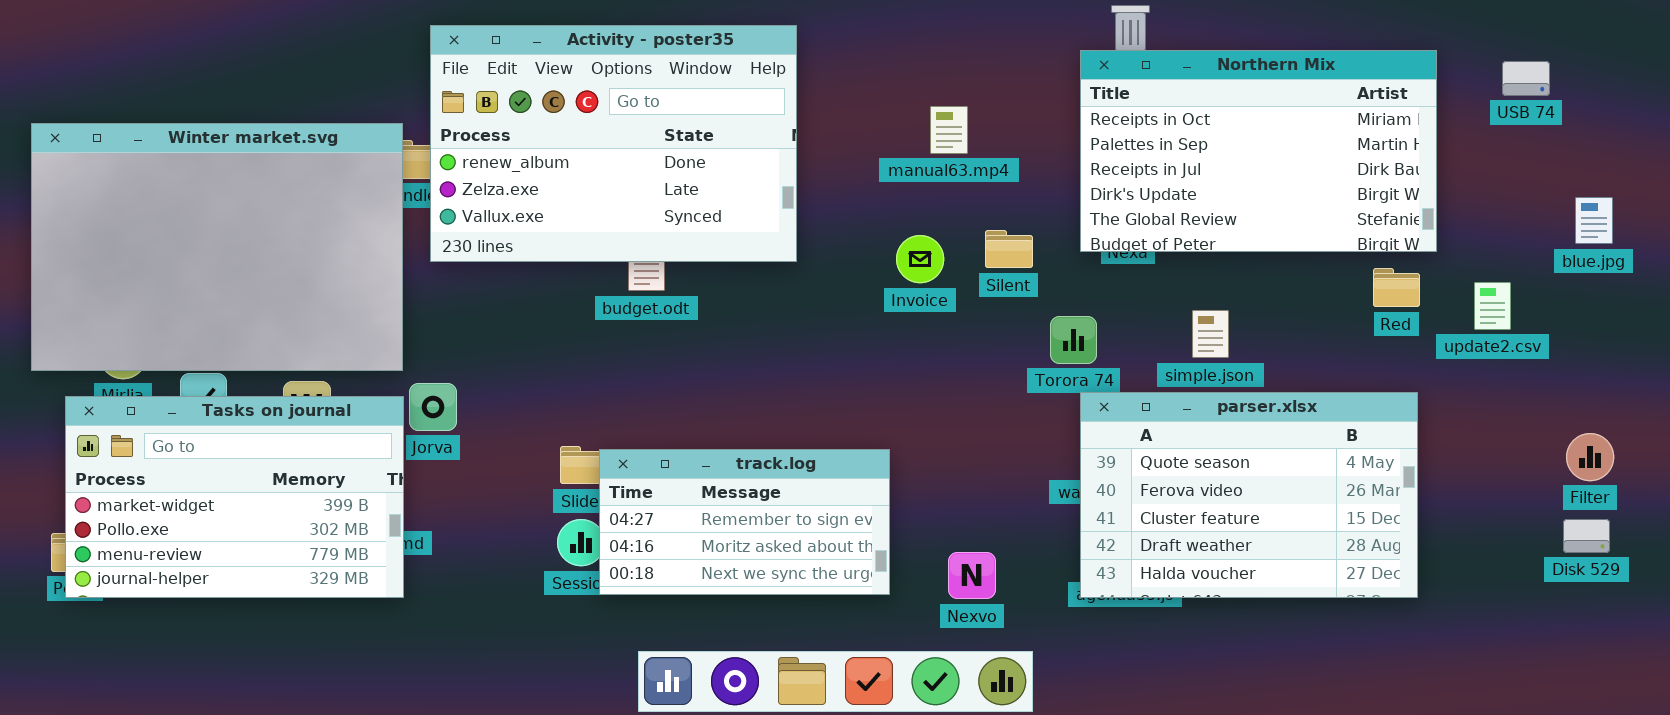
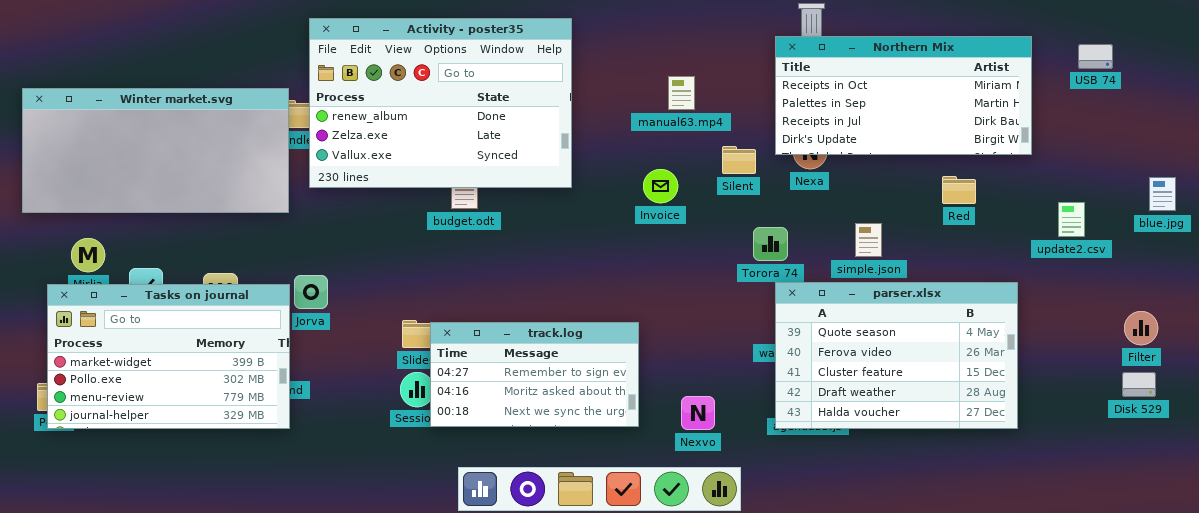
Northern Mix: [1080,50,1437,252] -> [775,36,1032,155], resized
Winter market.svg: [31,123,403,371] -> [22,88,289,213], resized
blue.jpg: [1575,197,1613,244] -> [1149,177,1176,211], moved
Silent: [985,230,1033,268] -> [722,146,756,174], moved
Red: [1373,268,1420,307] -> [942,176,976,204], moved

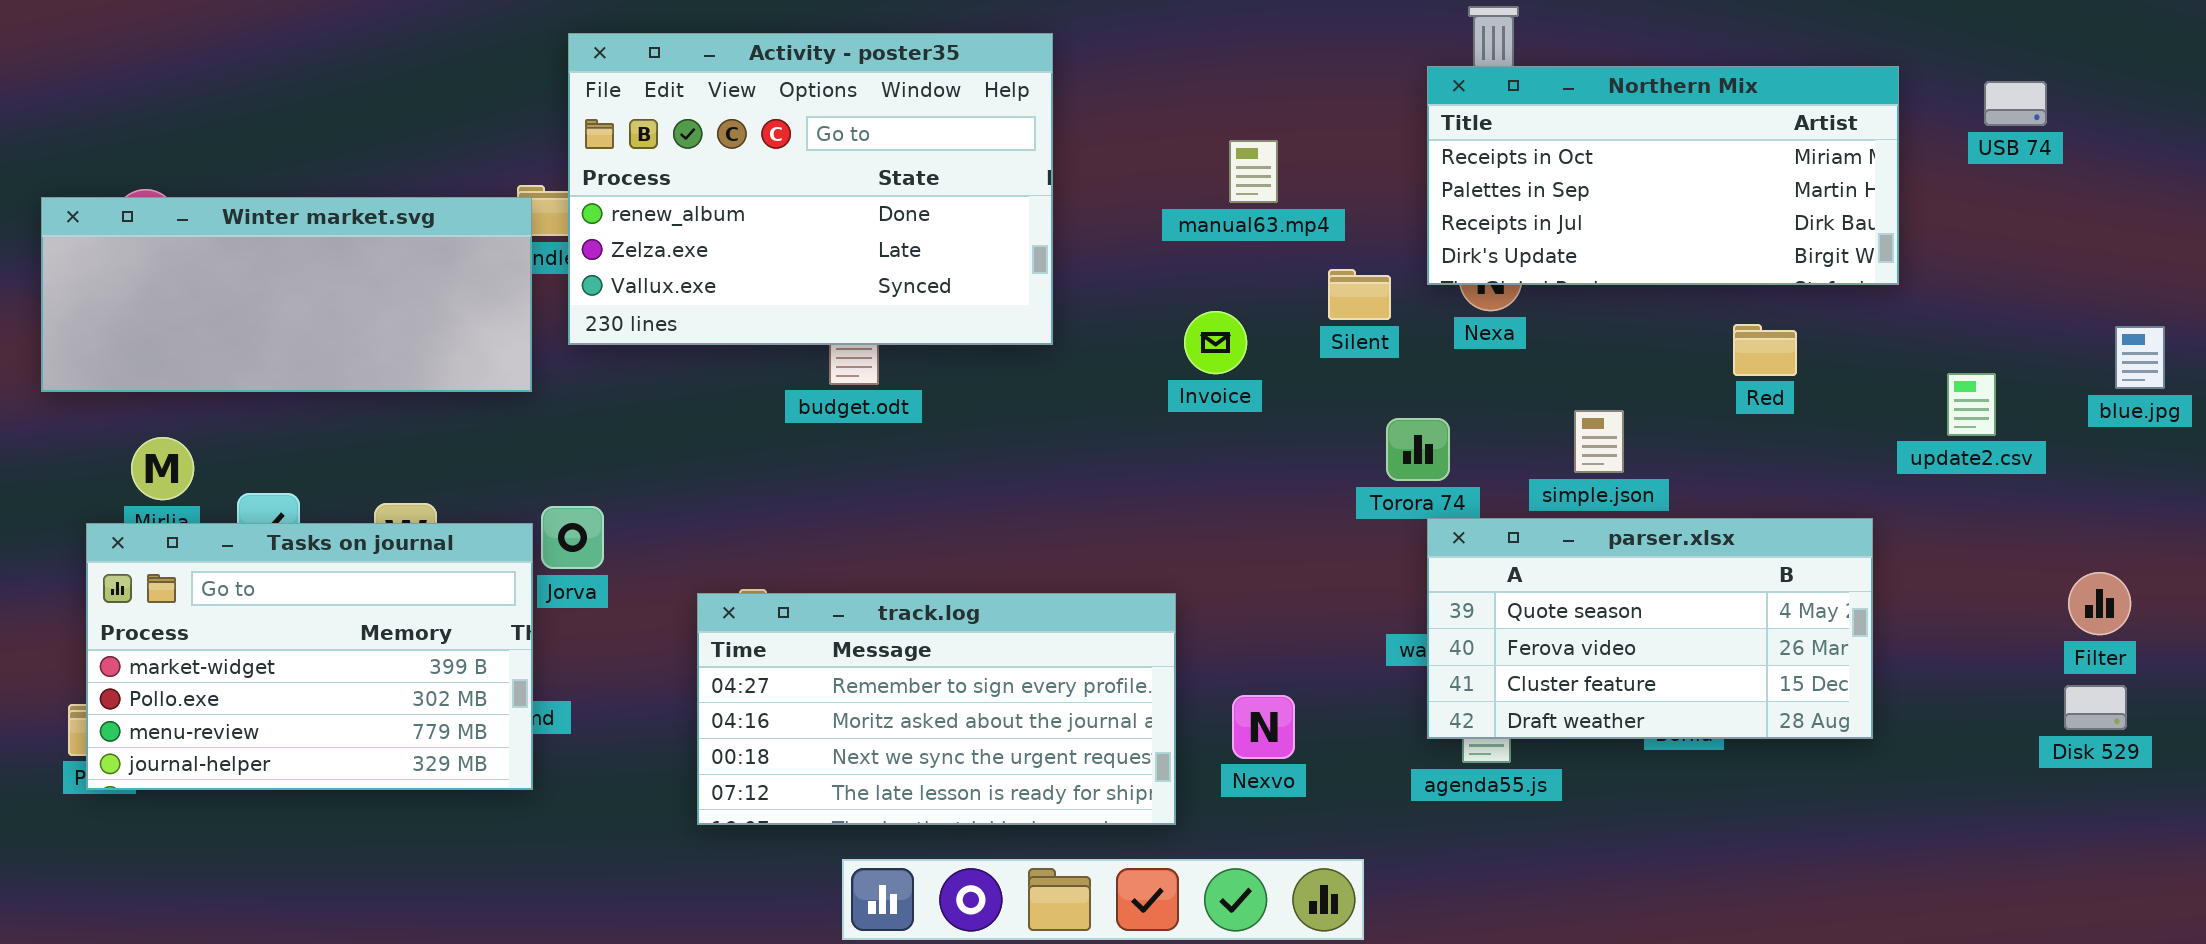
Winter market.svg: [22,88,289,213] -> [41,197,532,392], resized
parser.xlsx: [775,282,1018,429] -> [1427,518,1873,739], resized
track.log: [430,322,639,427] -> [697,593,1176,825], resized
Nexvo: [681,396,715,430] -> [1232,695,1295,759], moved

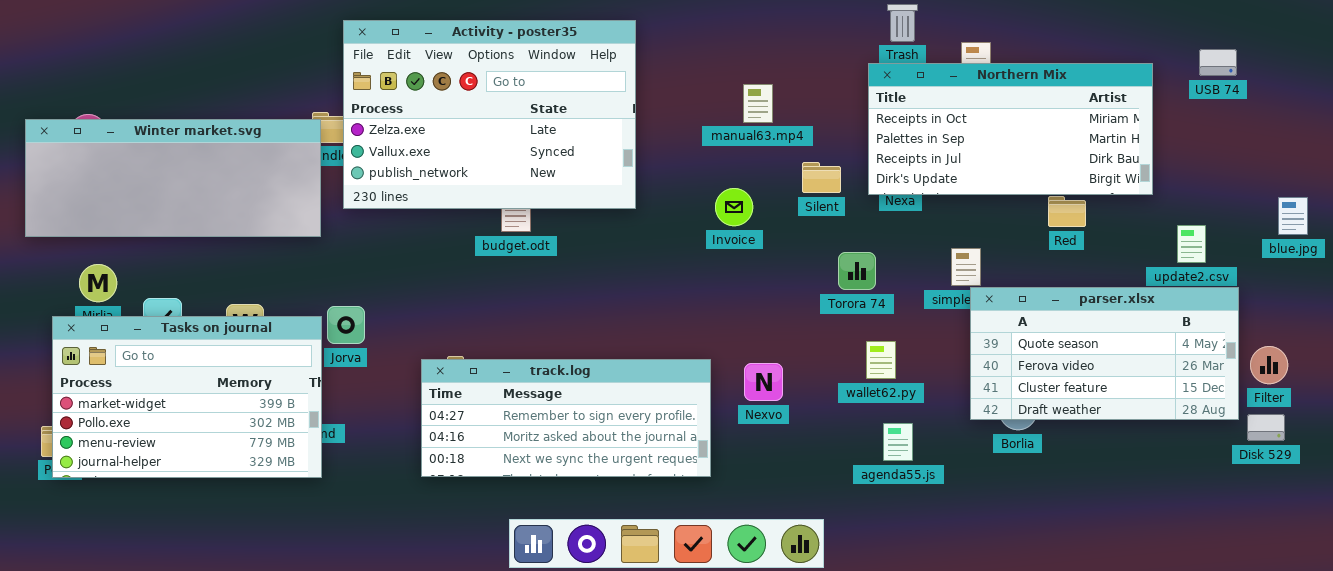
Activity - poster35: [568,33,1053,345] -> [343,20,636,209], scrolled down 1 row
Northern Mix: [1427,66,1899,285] -> [868,63,1153,195], moved
parser.xlsx: [1427,518,1873,739] -> [970,287,1239,420], moved
track.log: [697,593,1176,825] -> [421,359,711,477], resized
Nexvo: [1232,695,1295,759] -> [744,363,783,401], moved

